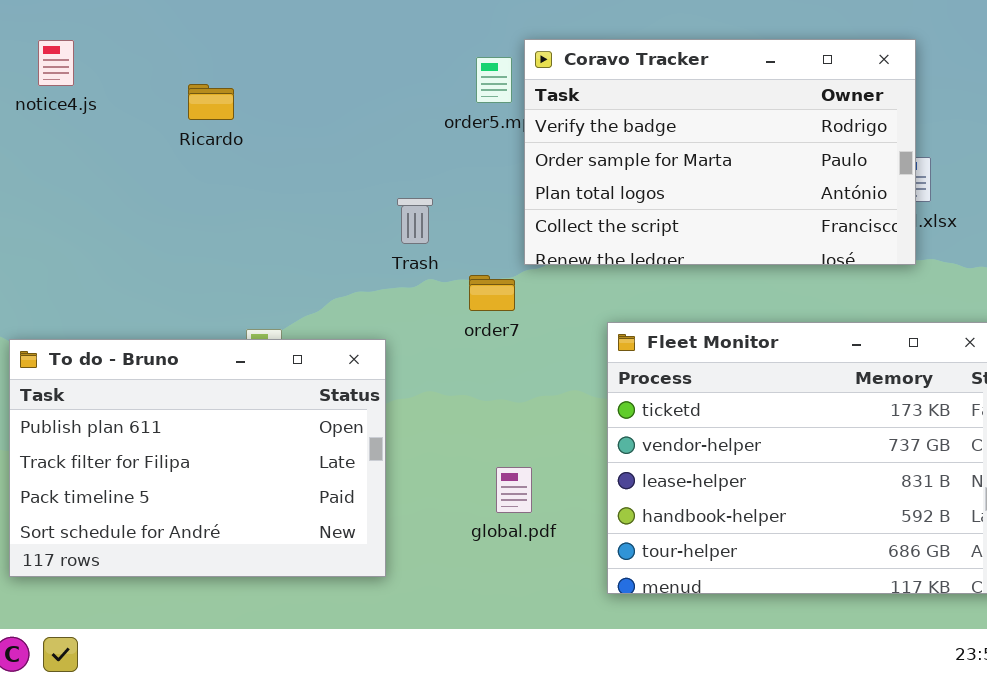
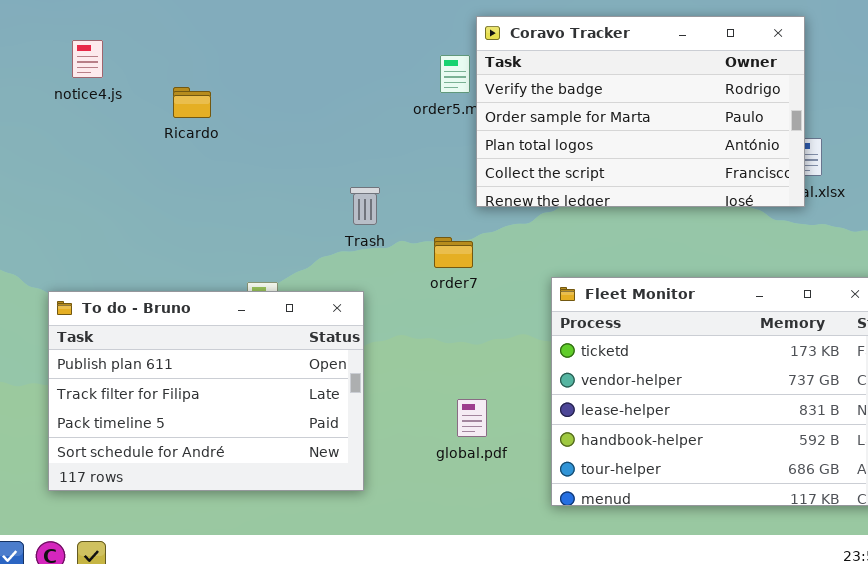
Coravo Tracker: [524,39,916,265] -> [476,16,805,207], moved
Ricardo: [188,84,234,120] -> [173,87,211,118], moved
Trash: [397,198,433,244] -> [350,187,380,225], moved

